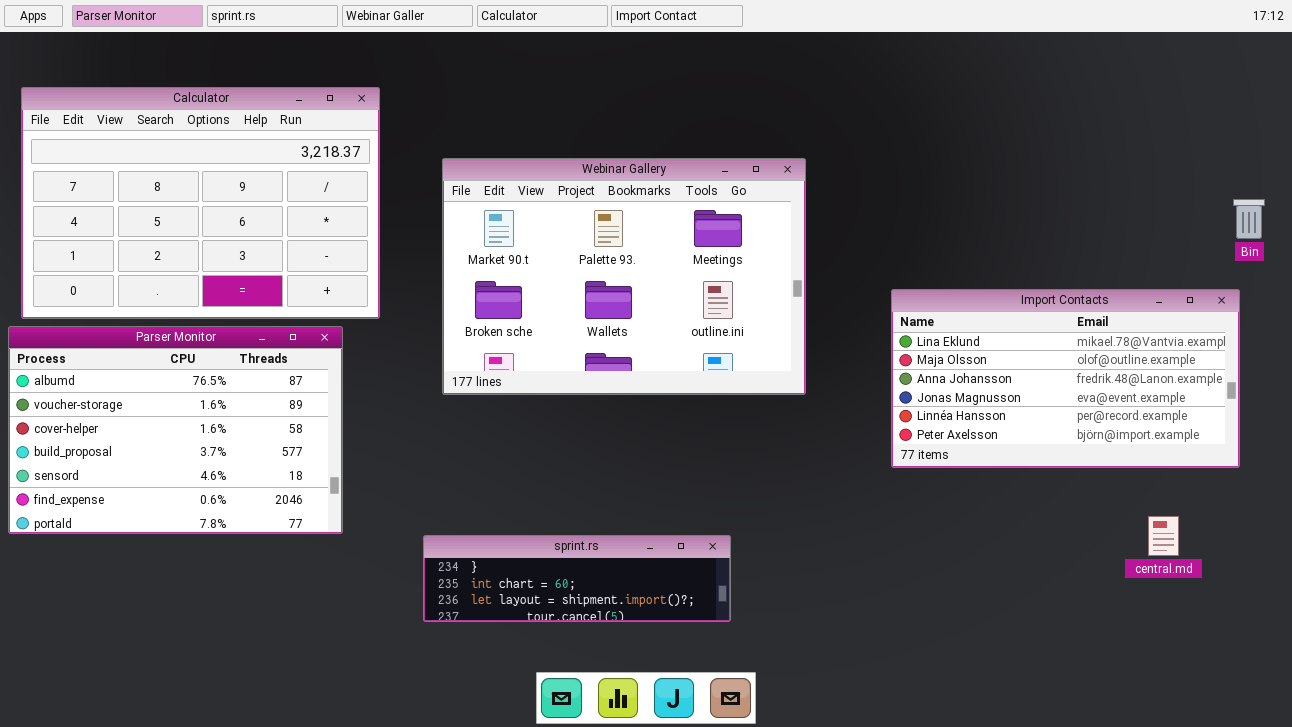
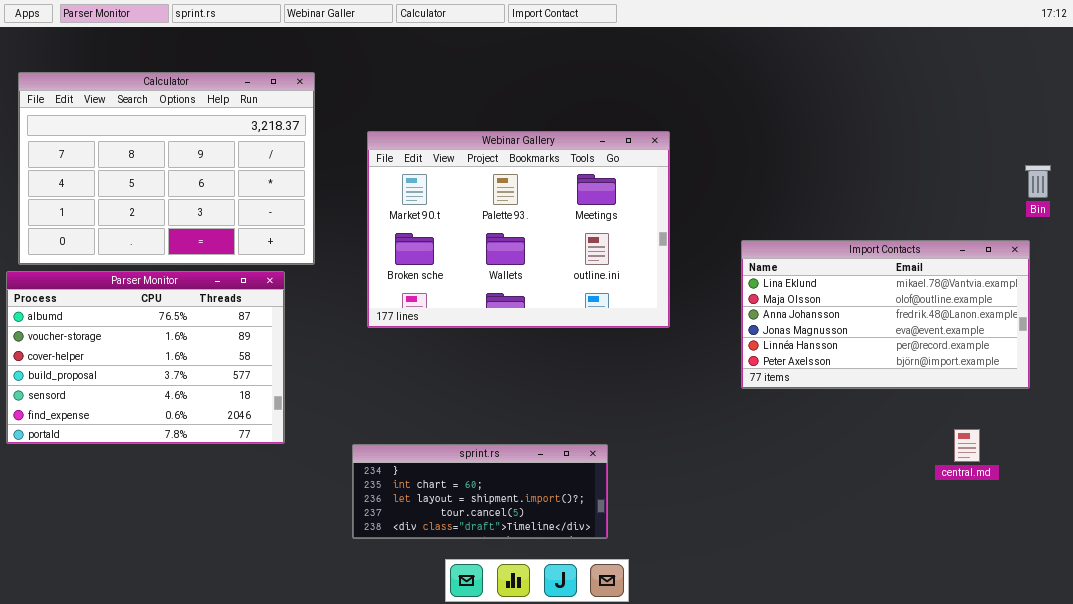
sprint.rs: [423,535,731,622] -> [352,444,608,539], resized

